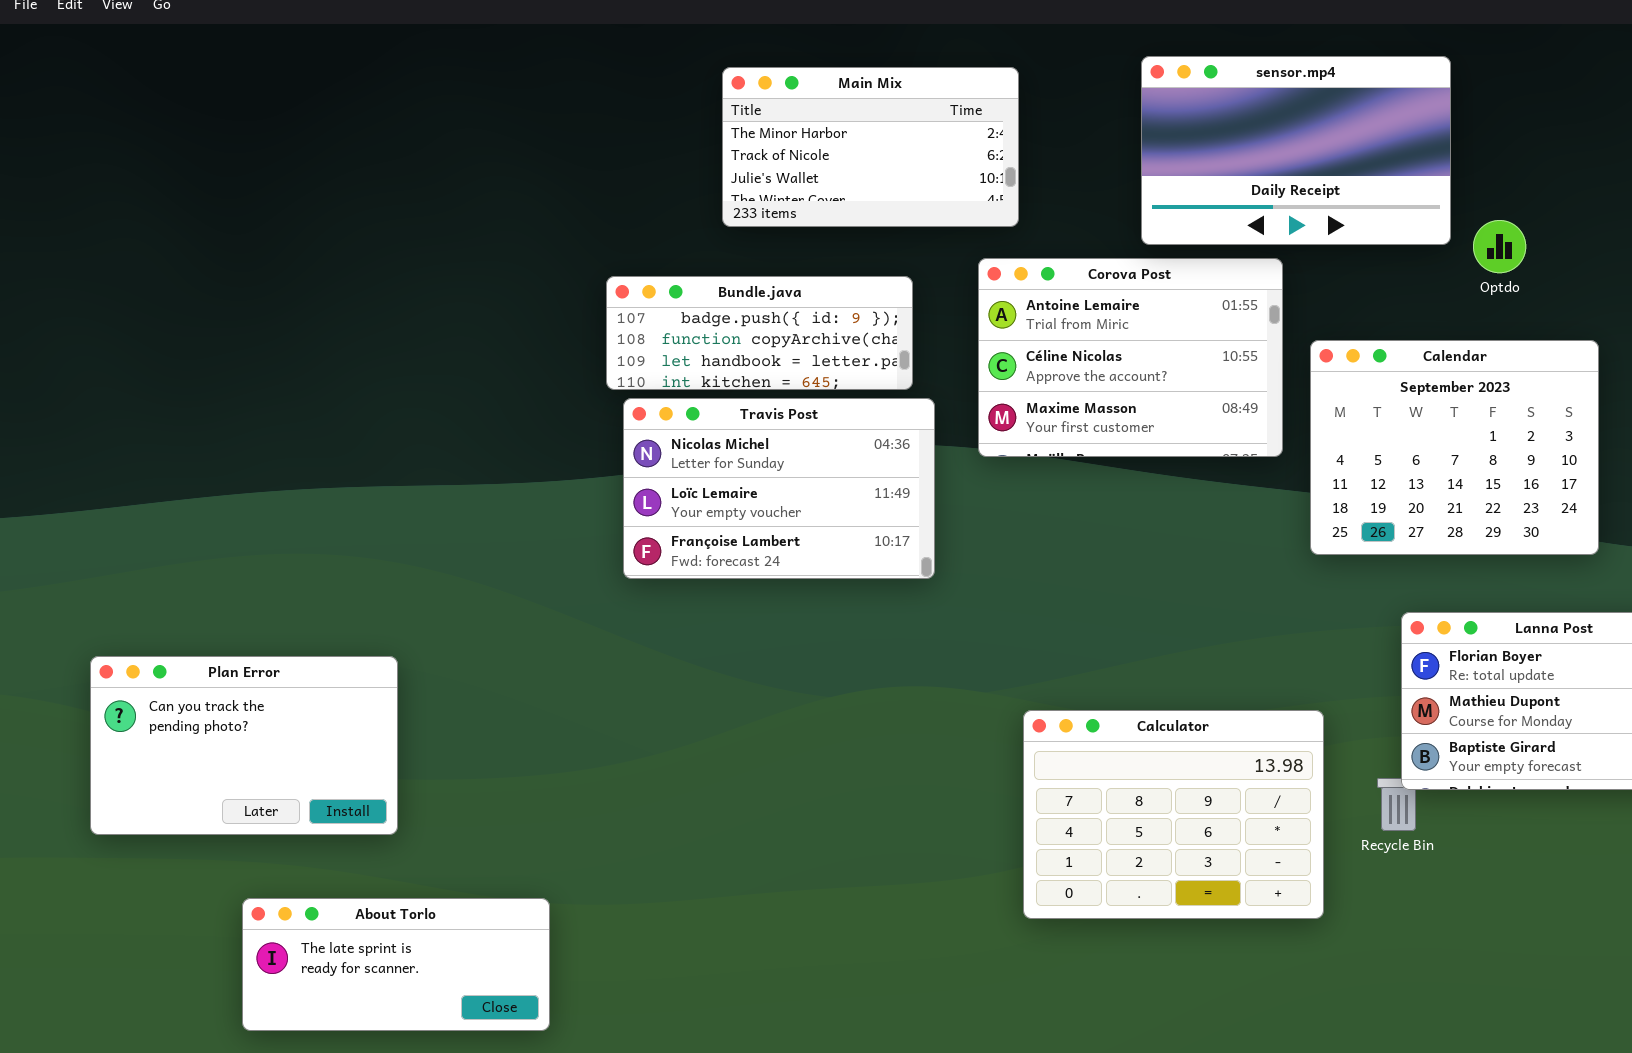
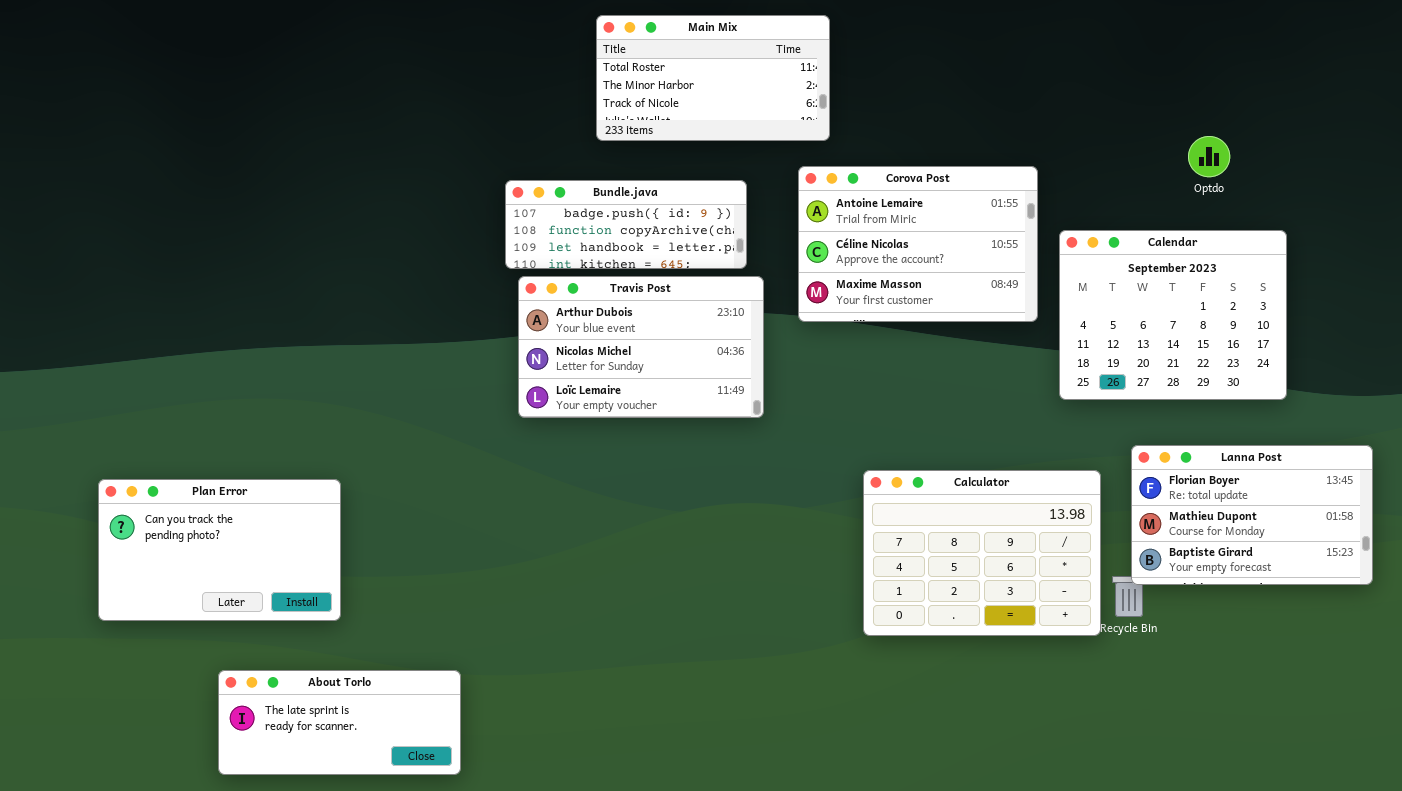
sensor.mp4: [1141,56,1451,245] -> none, closed
Main Mix: [722,67,1019,227] -> [596,15,830,141], scrolled up 1 row
Travis Post: [623,398,935,579] -> [518,276,764,418], scrolled up 1 row
Calculator: [1023,710,1324,919] -> [863,470,1101,636], moved

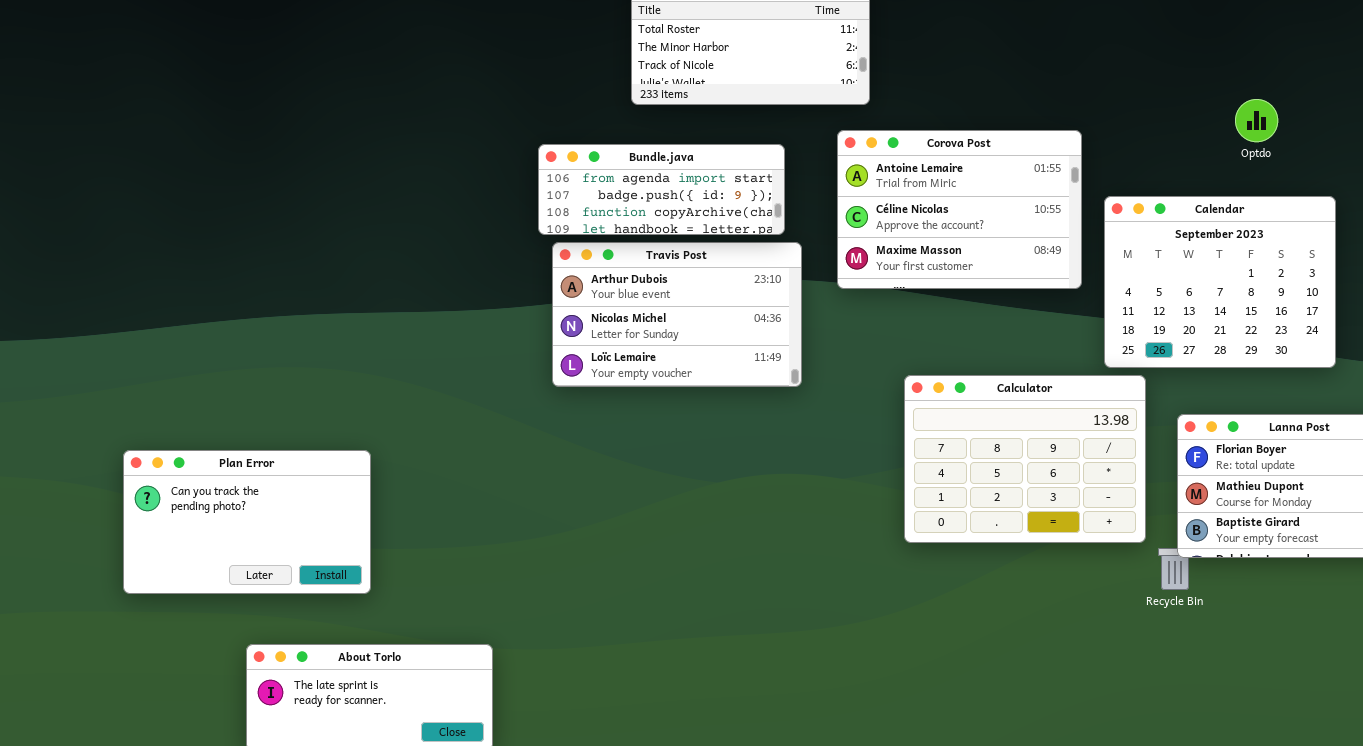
Bundle.java: [505,180,747,269] -> [538,144,785,235], scrolled up 1 row
Calculator: [863,470,1101,636] -> [904,375,1146,543], moved

